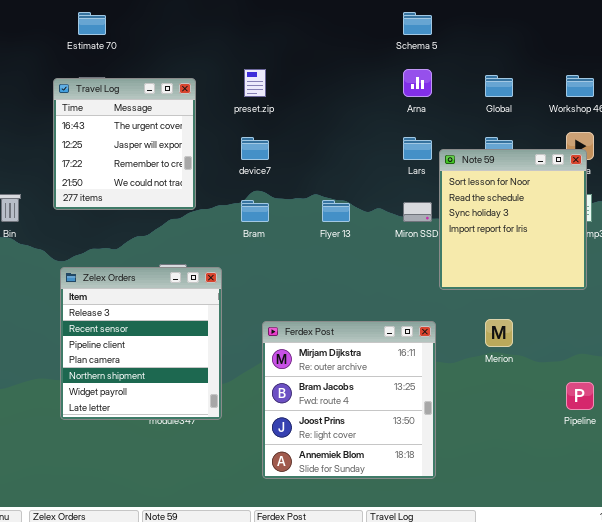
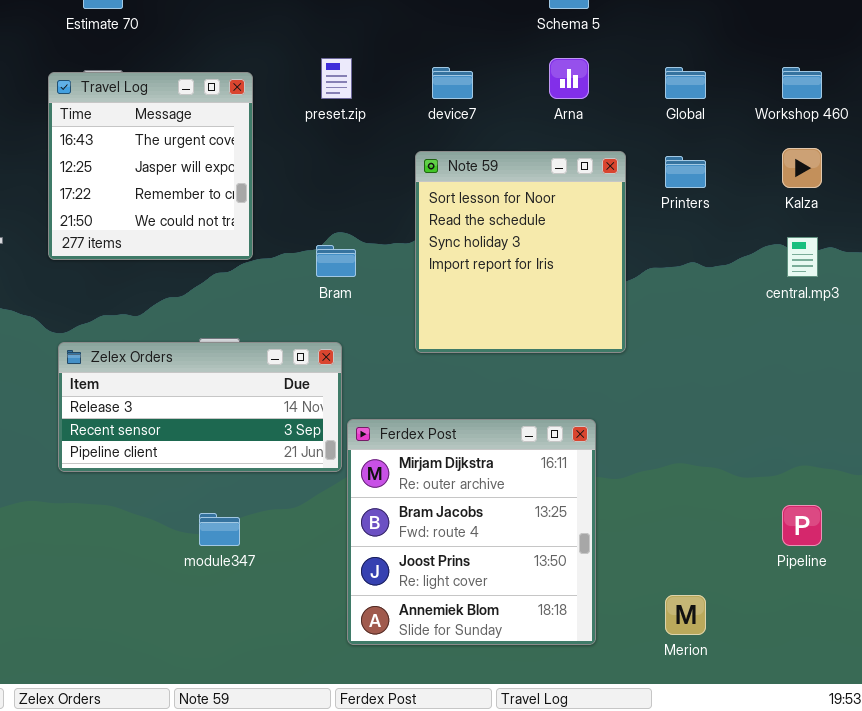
device7: [241,137,269,160] -> [432,67,473,99], moved
Note 59: [439,149,587,290] -> [415,151,626,353], moved
Zelex Orders: [60,267,222,420] -> [58,342,342,472], resized
Merion: [485,319,513,347] -> [665,595,706,635], moved

